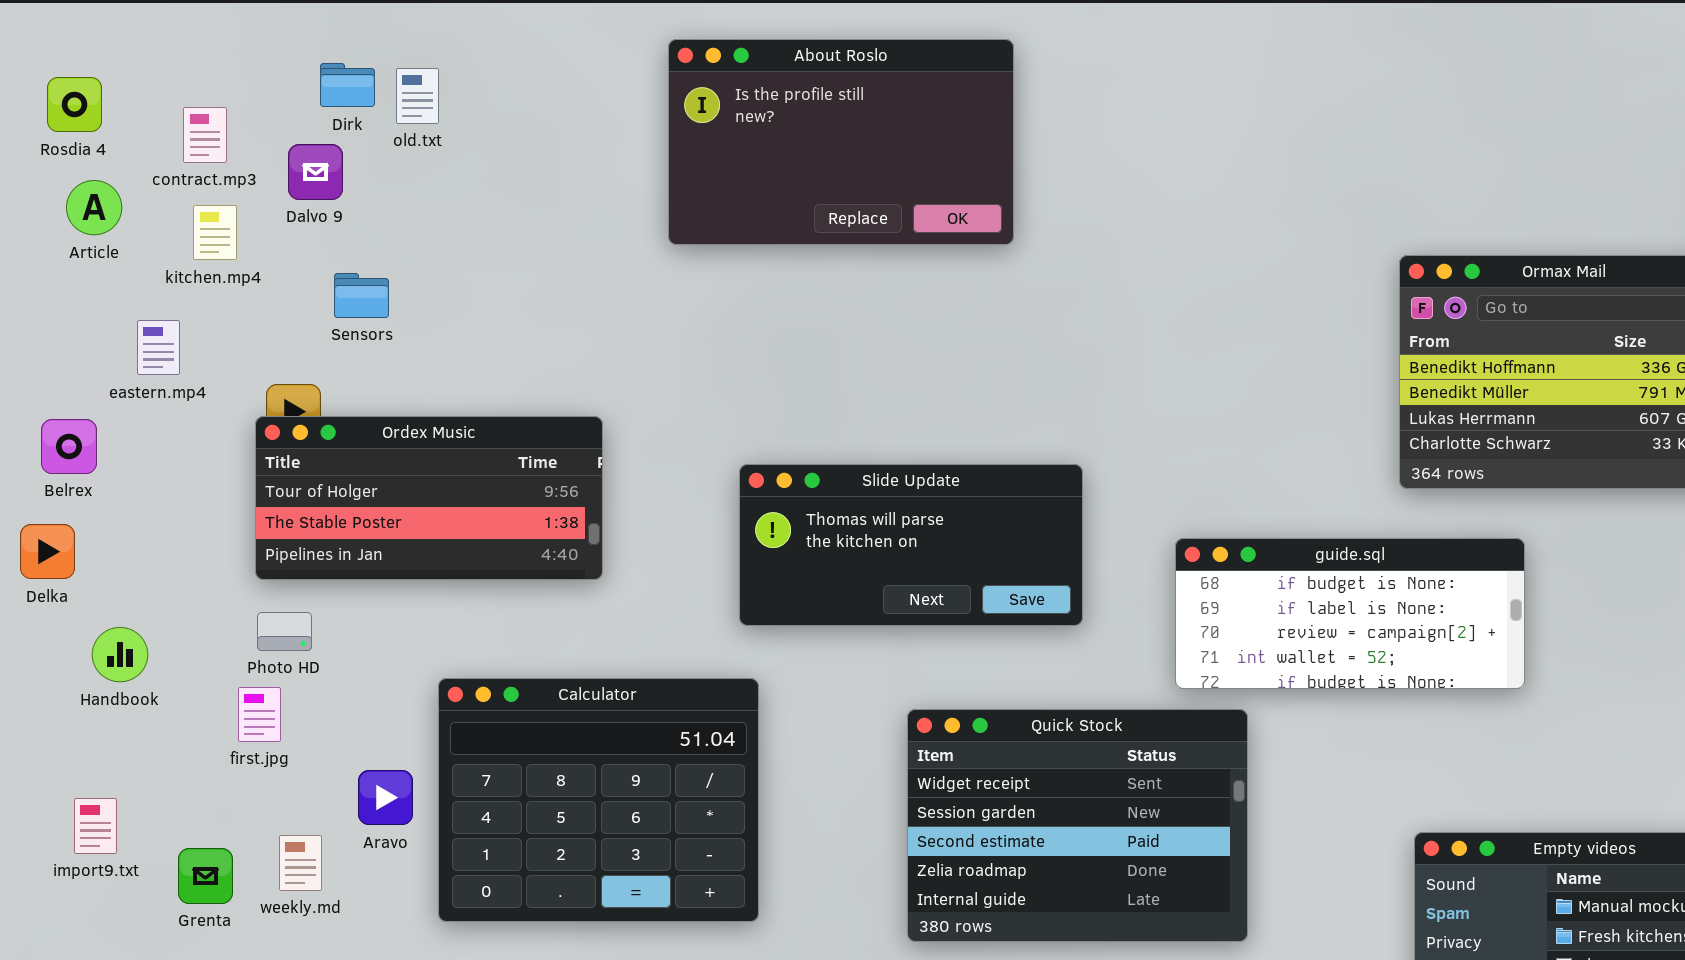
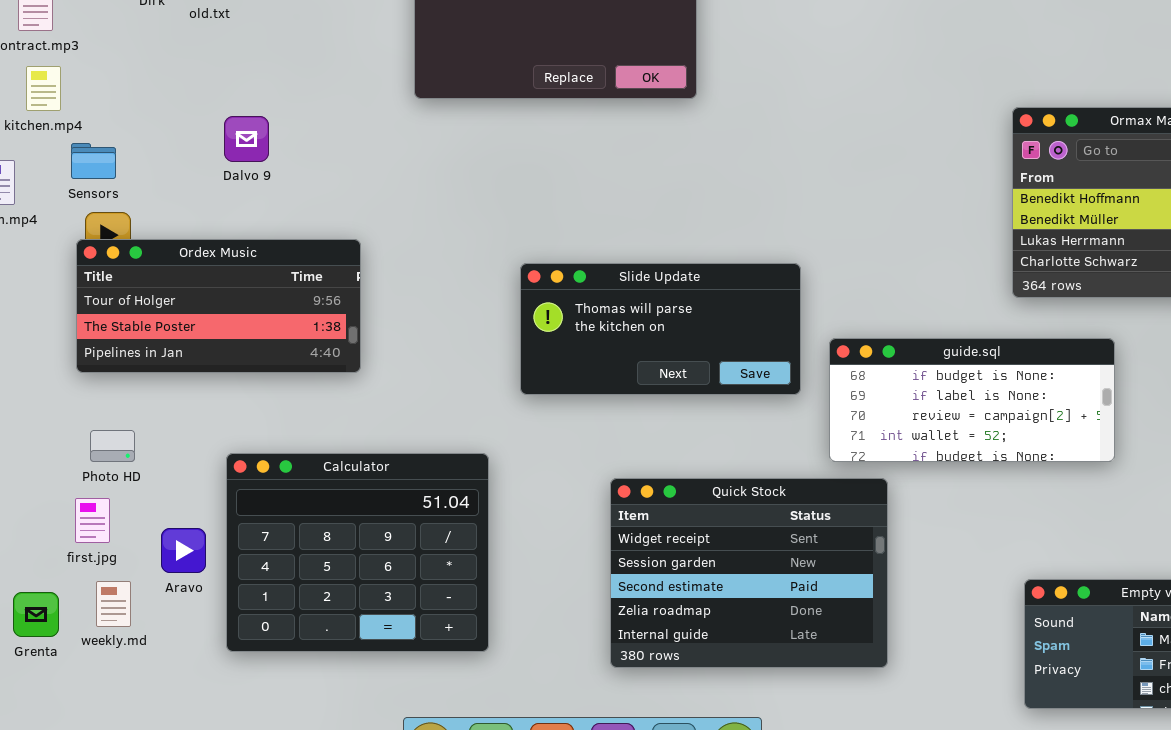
Dalvo 9: [288,144,343,200] -> [224,116,269,162], moved
Sensors: [334,273,389,318] -> [71,143,116,179], moved
Slide Update: [739,464,1083,626] -> [520,263,801,395], moved
Photo HD: [257,612,312,651] -> [90,430,135,462], moved
first.jpg: [238,687,281,742] -> [75,498,110,543], moved

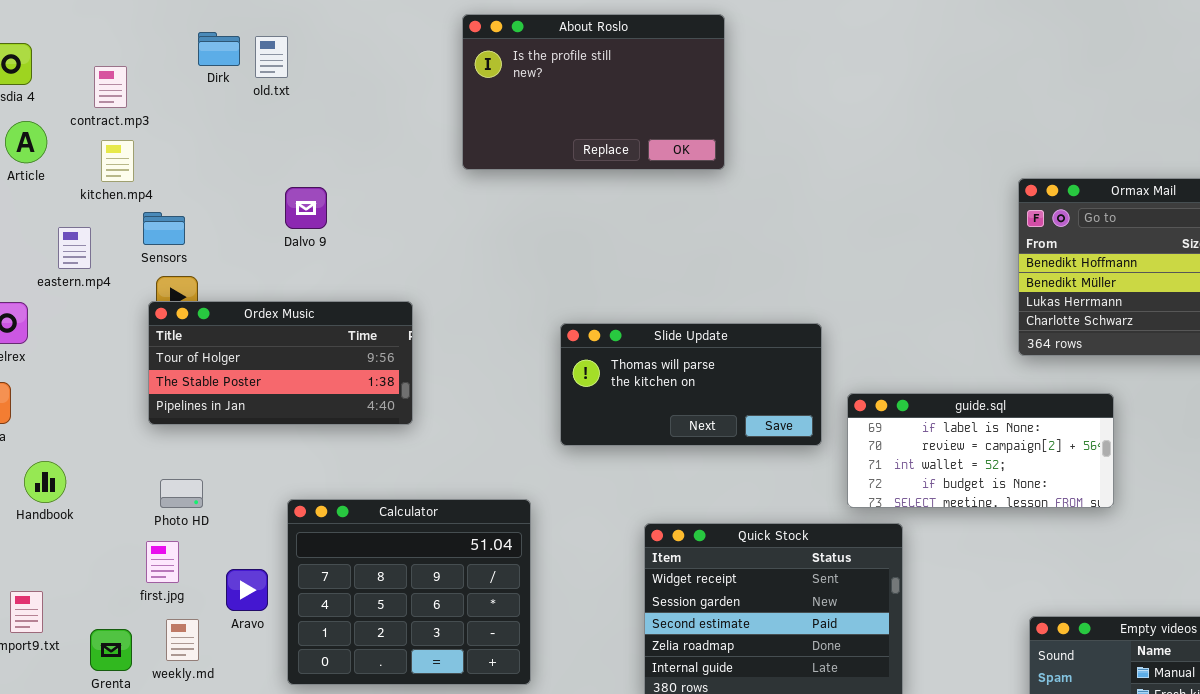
guide.sql: [829,338,1115,462] -> [847,393,1114,508], scrolled down 1 row

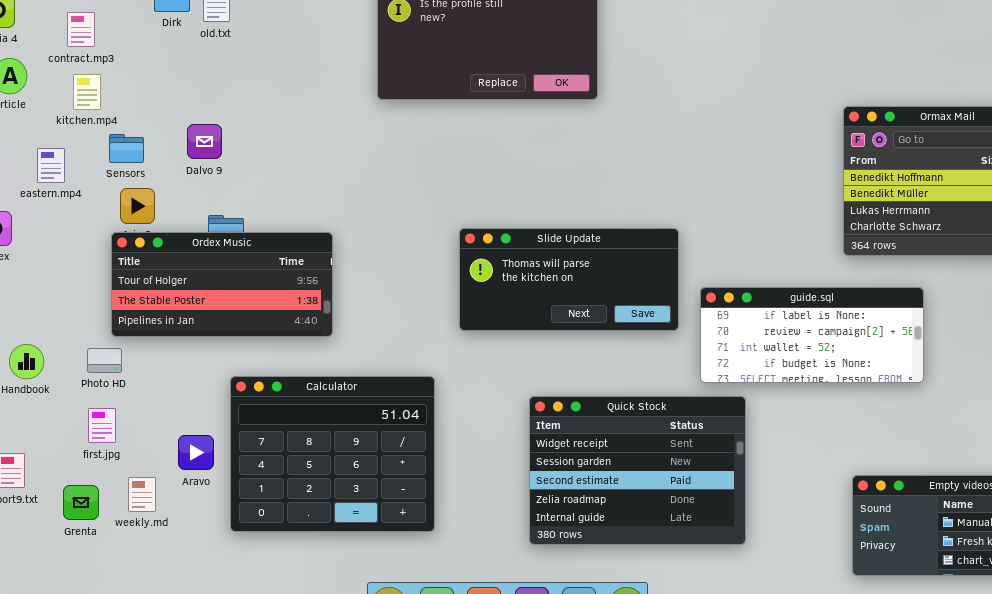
Dalvo 9: [285,187,327,229] -> [187,124,222,159], moved
Ordex Music: [148,301,413,425] -> [111,232,333,337], moved
Photo HD: [160,479,203,508] -> [87,348,122,373], moved
first.jpg: [146,541,179,583] -> [88,408,116,443], moved

